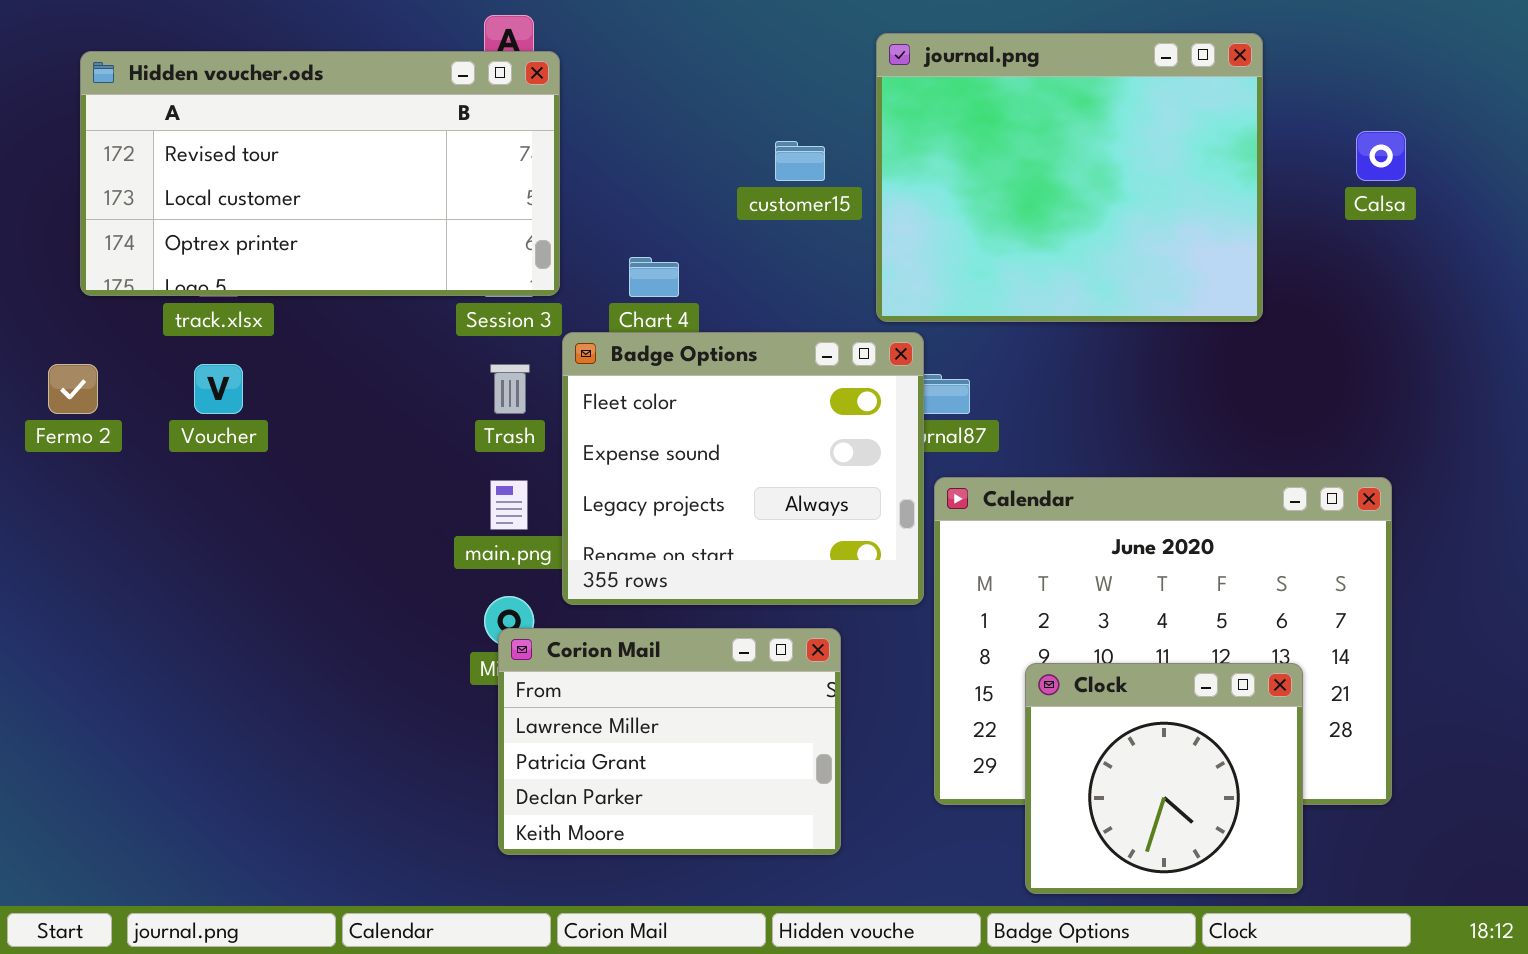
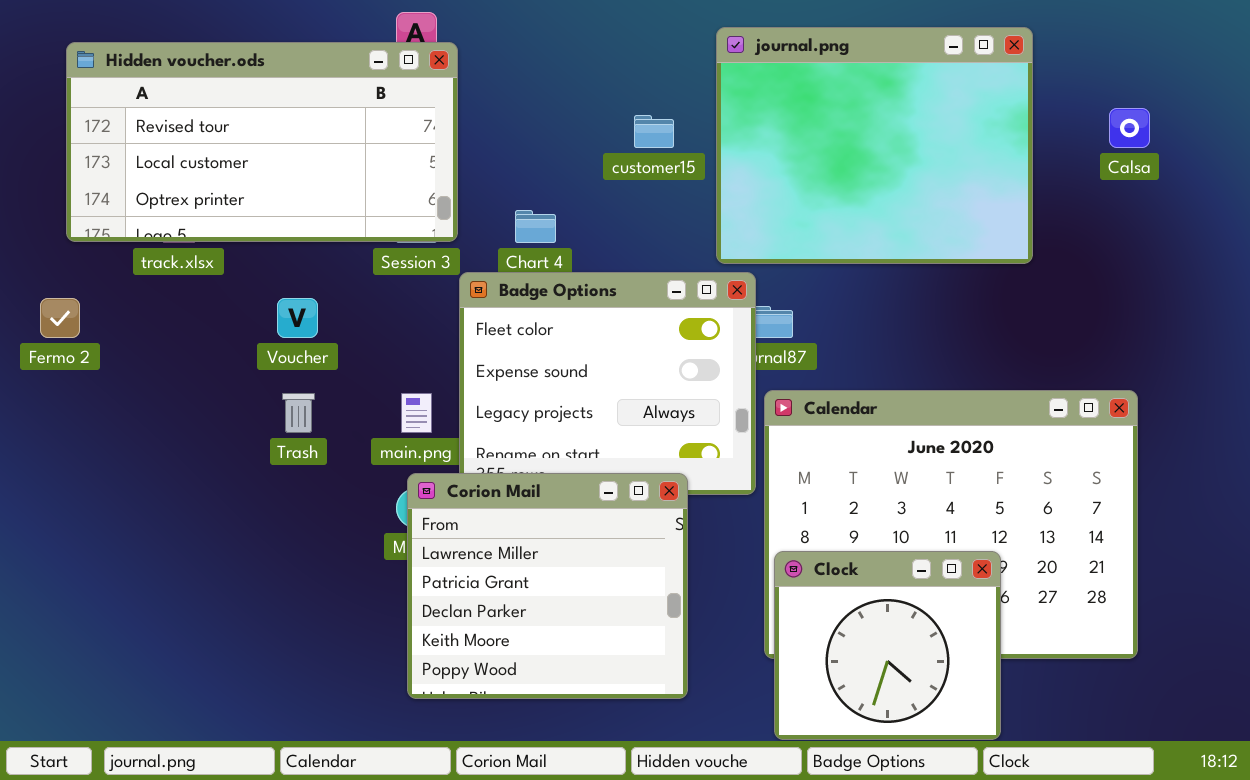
Voucher: [194,364,243,414] -> [277,298,318,338], moved
Trash: [490,364,530,414] -> [282,393,315,433], moved
Corion Mail: [498,628,841,855] -> [407,473,688,699], resized
Clock: [1025,663,1303,894] -> [774,551,1001,740], moved

